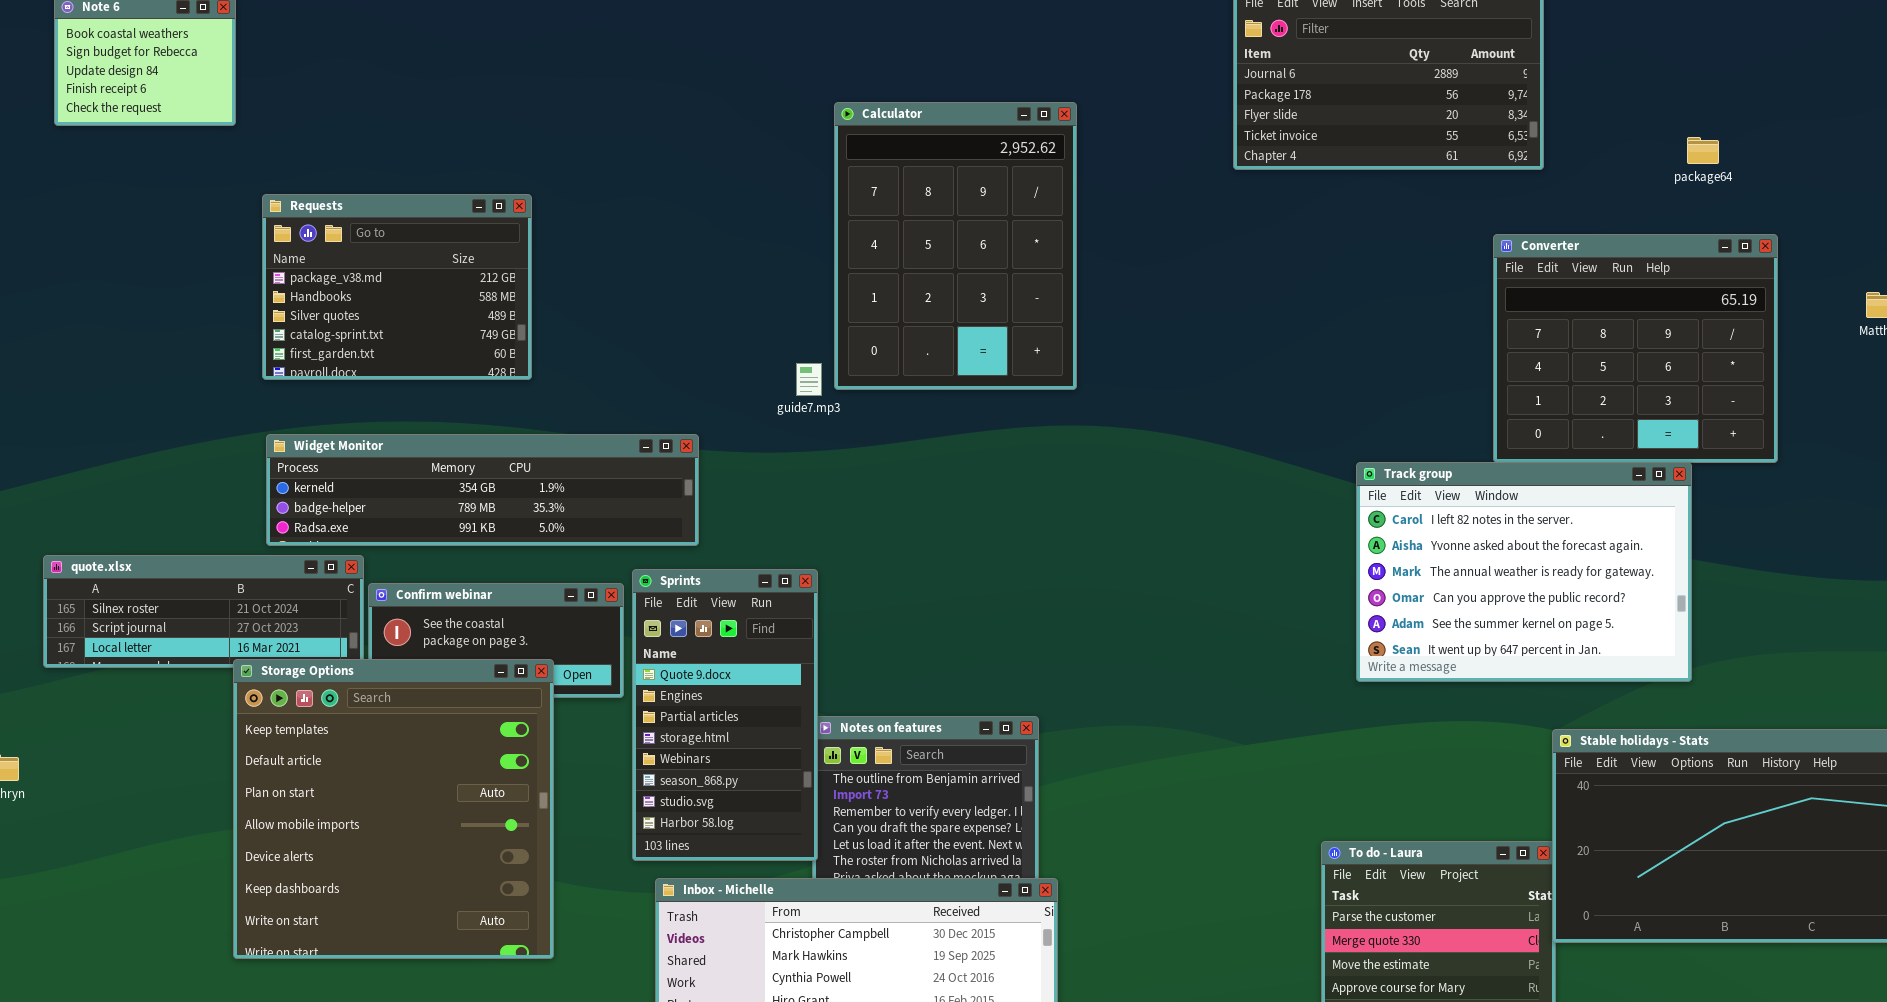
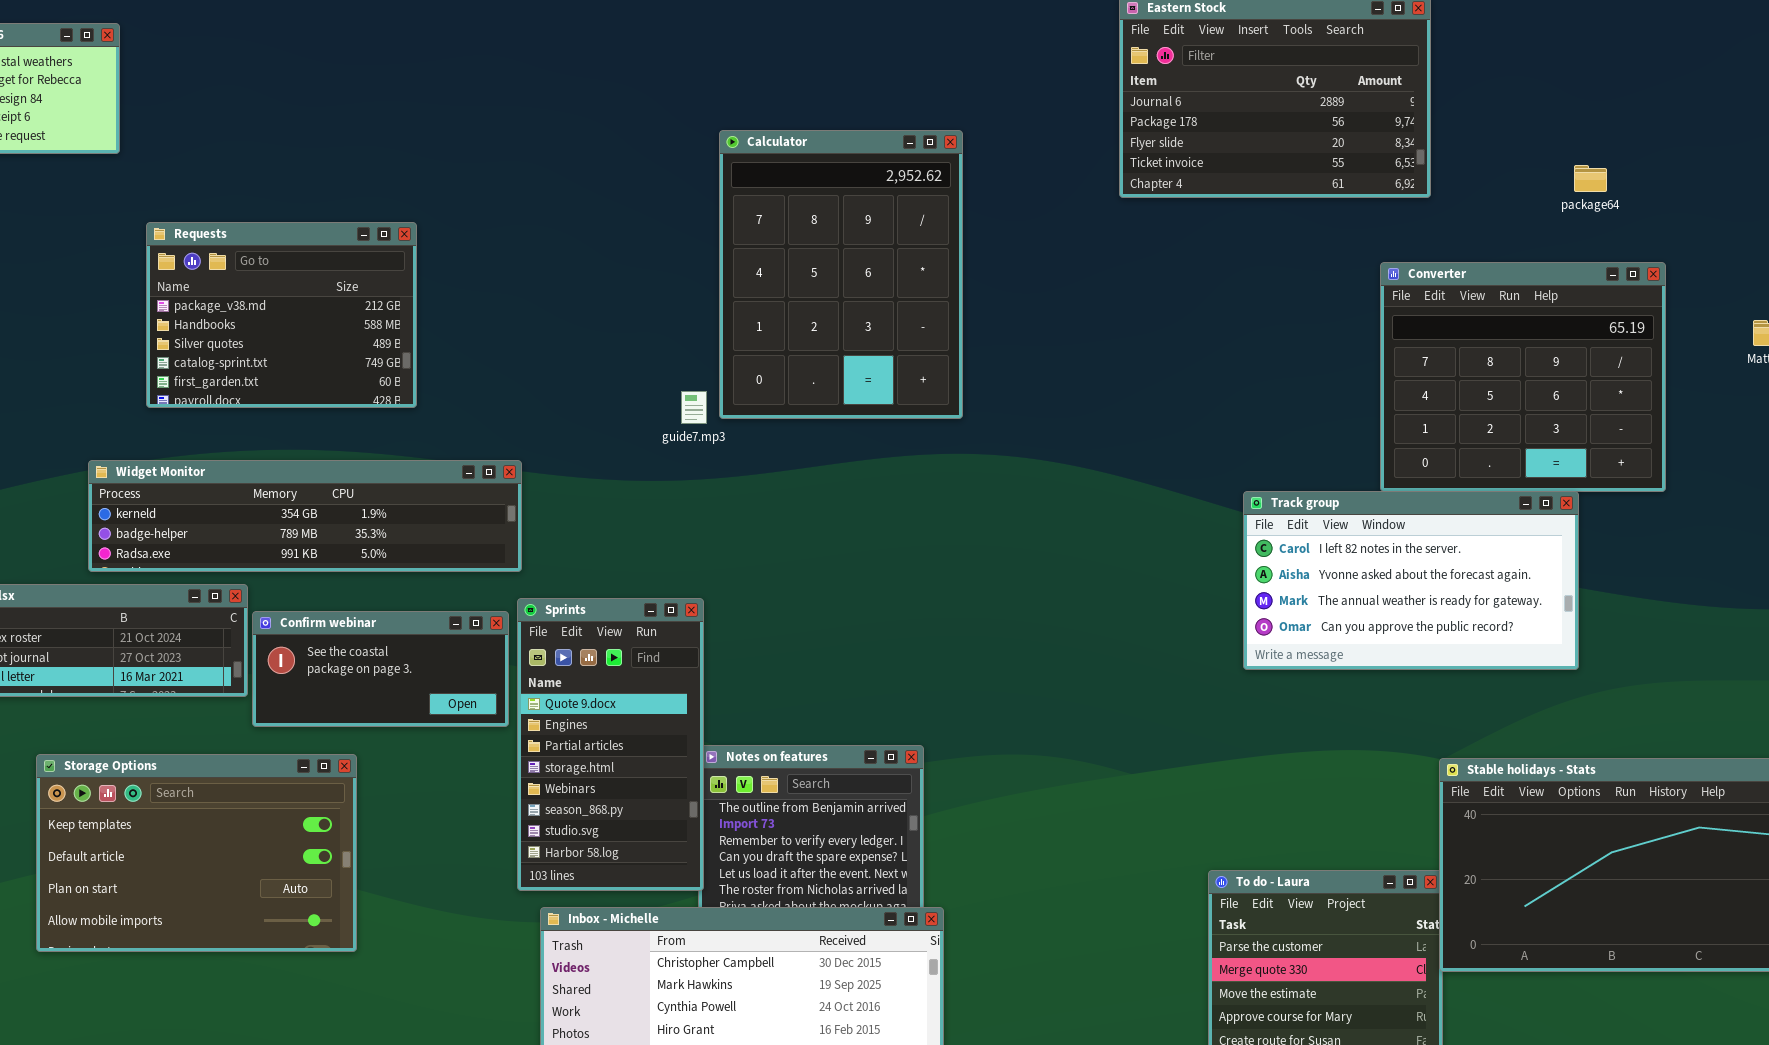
Widget Monitor: [266,434,699,546] -> [88,460,522,572], moved
Track group: [1356,462,1692,682] -> [1243,491,1579,670], resized
Storage Options: [233,659,554,959] -> [36,754,357,952], moved, resized

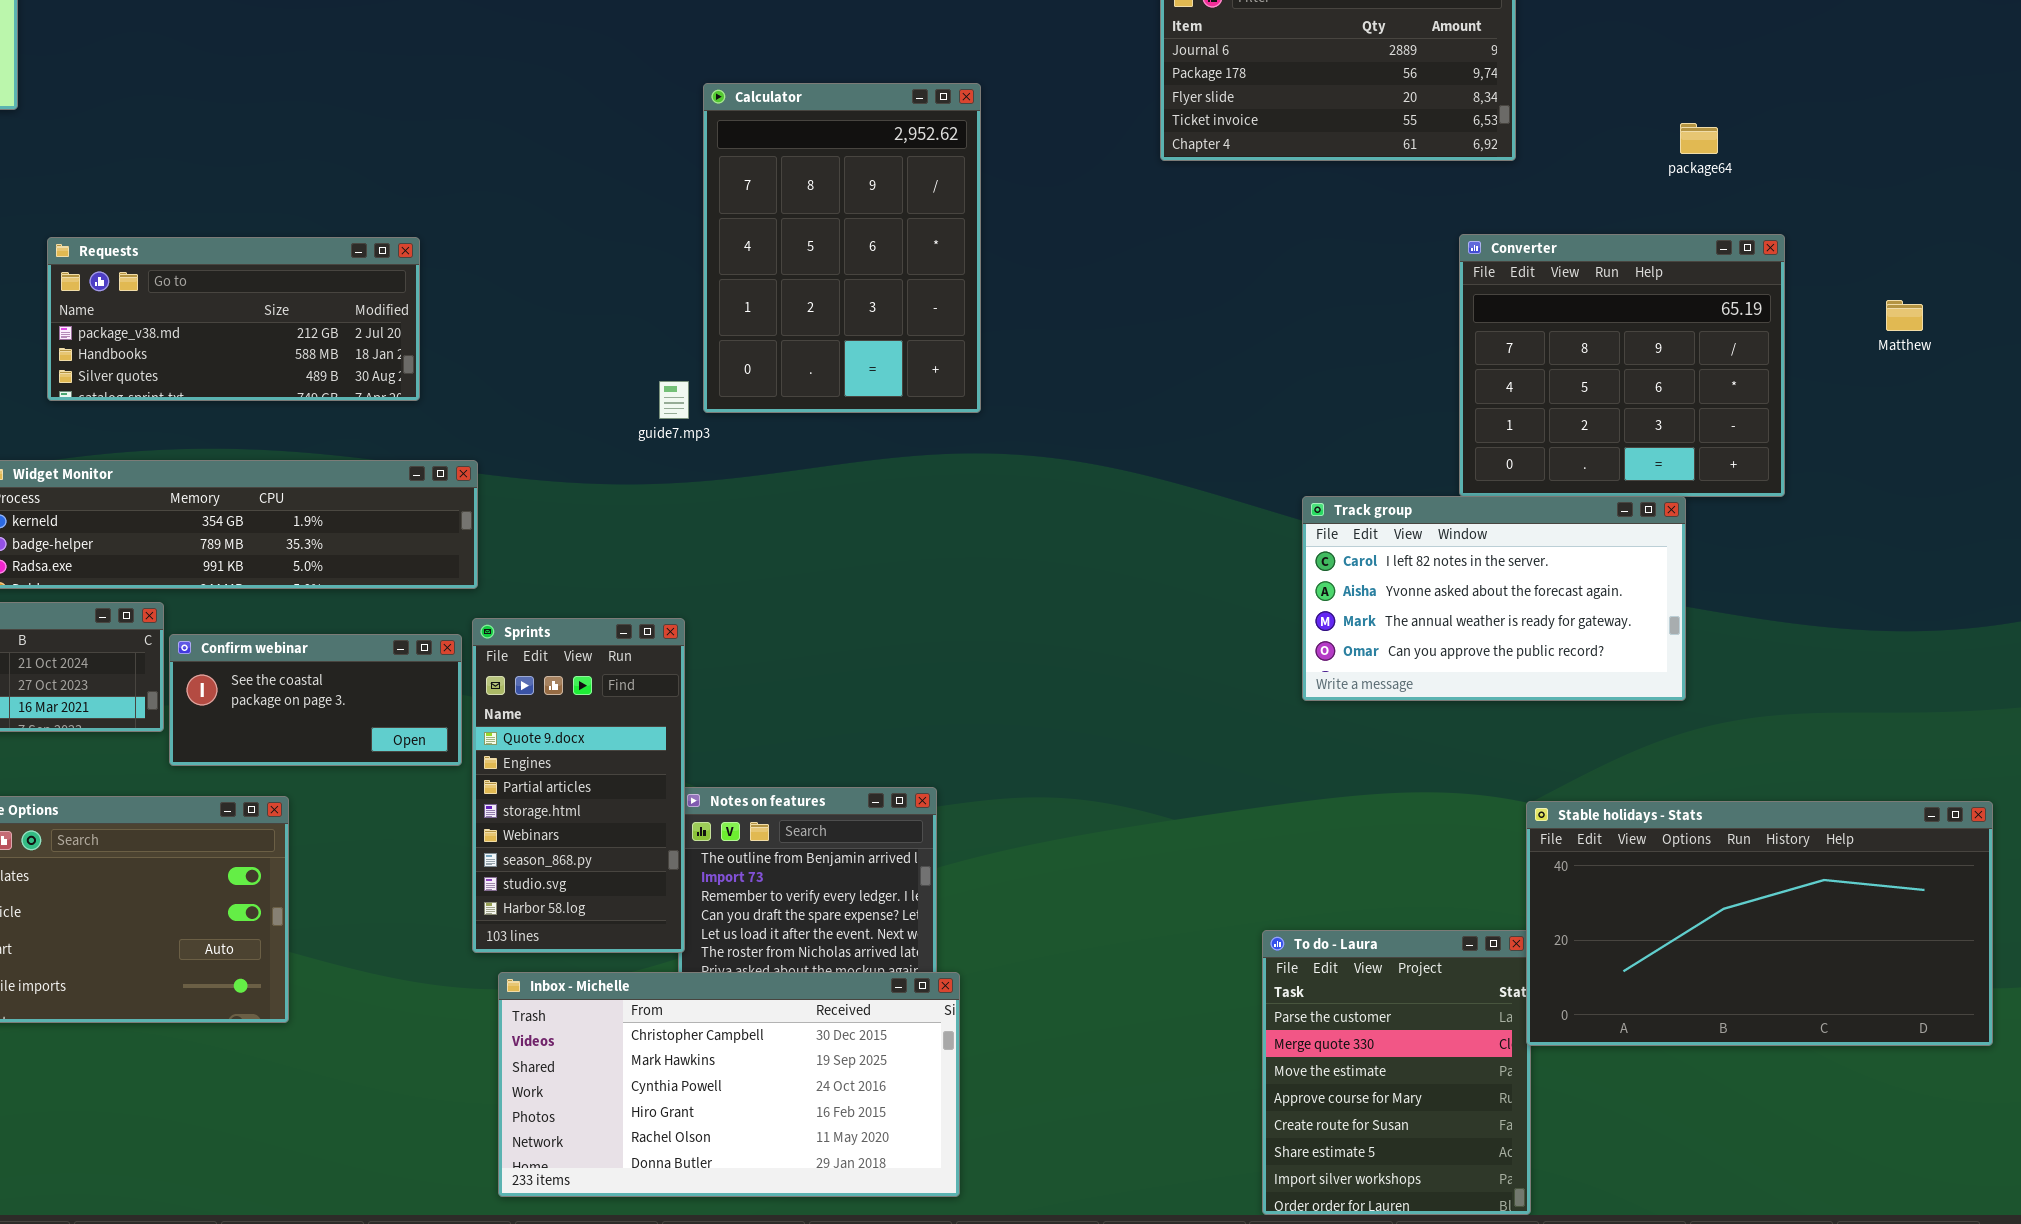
Requests: [146,222,417,408] -> [47,237,420,401], resized

